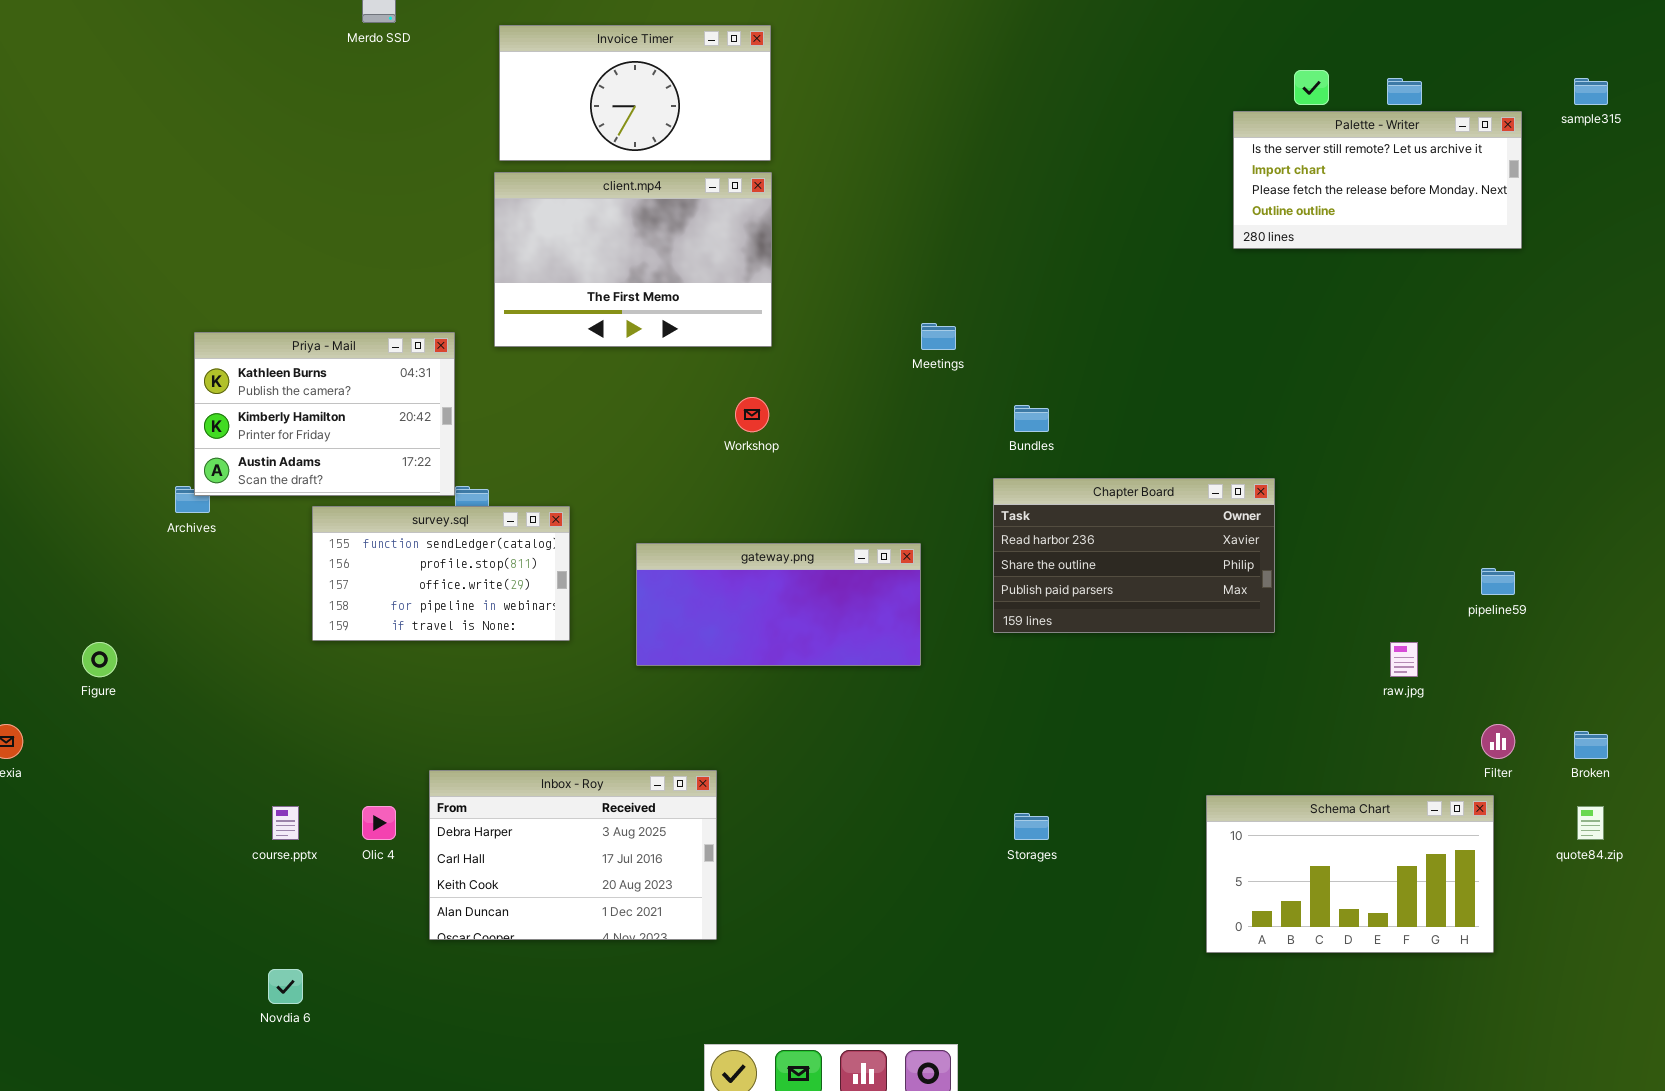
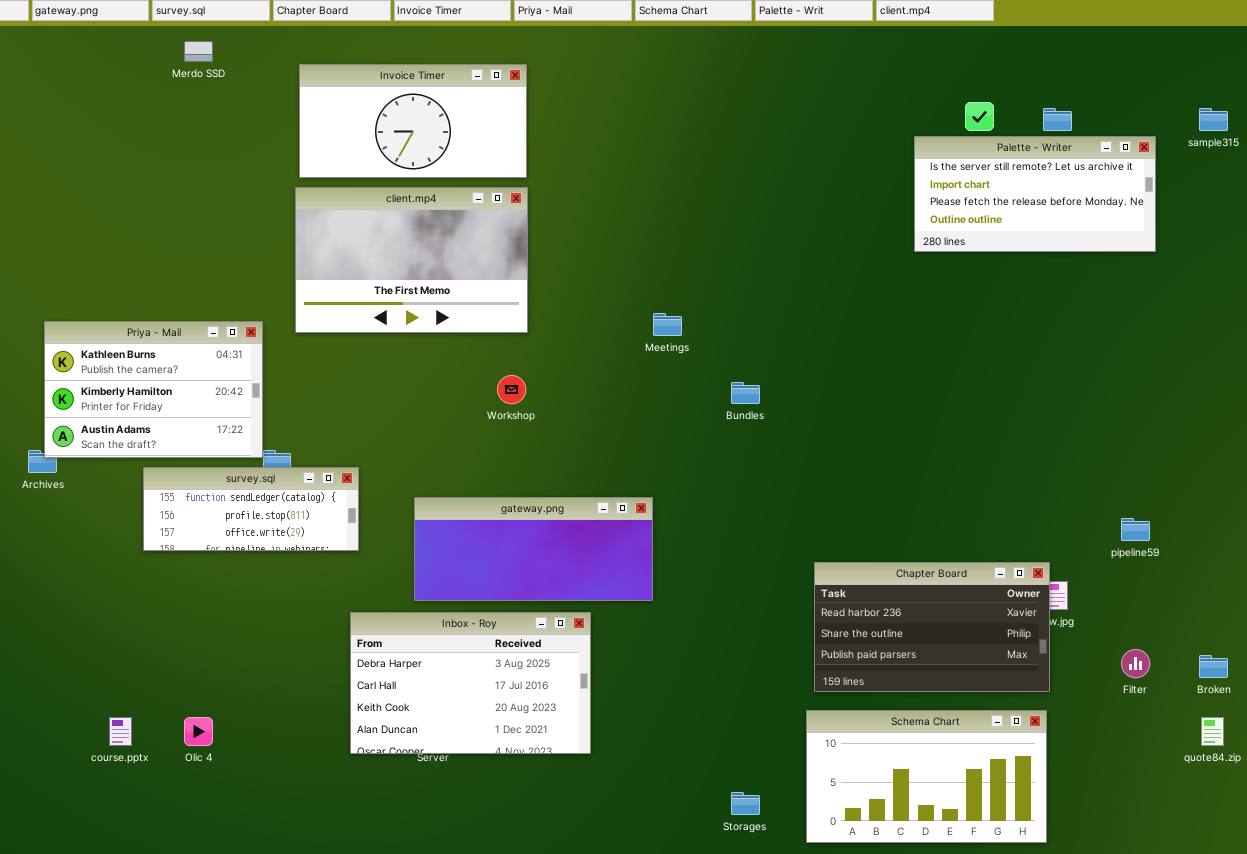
Chapter Board: [993,478,1275,633] -> [814,562,1050,692], moved
survey.sql: [312,506,570,641] -> [143,467,359,551], resized
Inbox - Roy: [429,770,717,940] -> [350,612,591,754], moved
Schema Chart: [1206,795,1494,953] -> [806,710,1047,843], moved
Storages: [1014,813,1049,840] -> [731,792,760,815], moved

